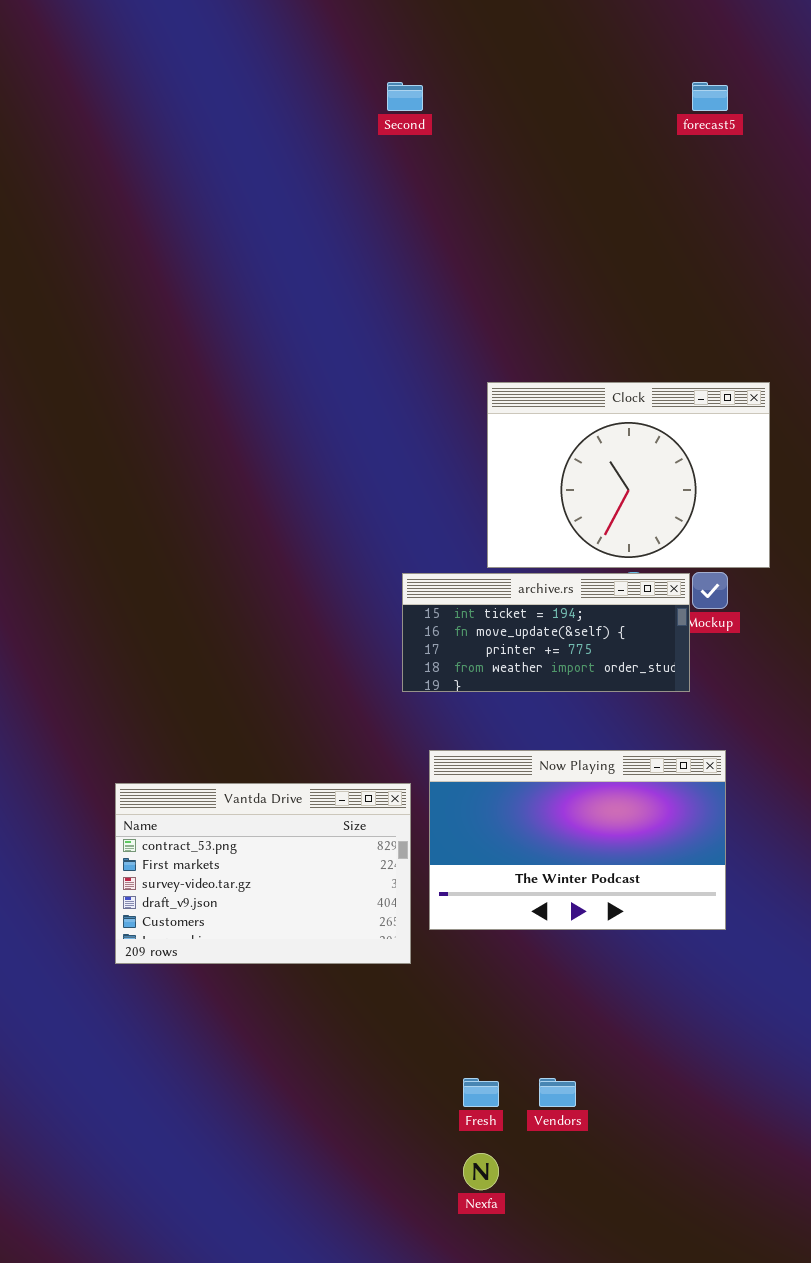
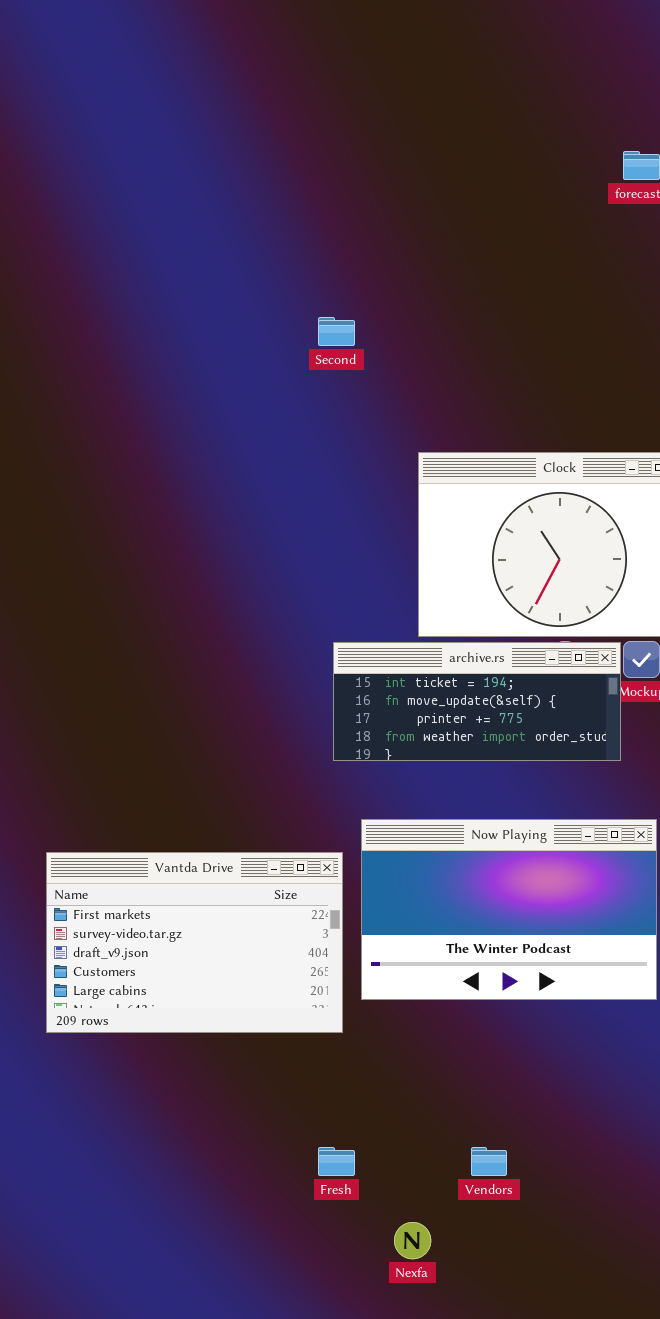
Second: [387,82,423,111] -> [318,317,355,346], moved
Vantda Drive: [115,783,411,964] -> [46,852,343,1033], scrolled down 1 row
Fresh: [463,1078,499,1107] -> [318,1147,355,1176], moved

